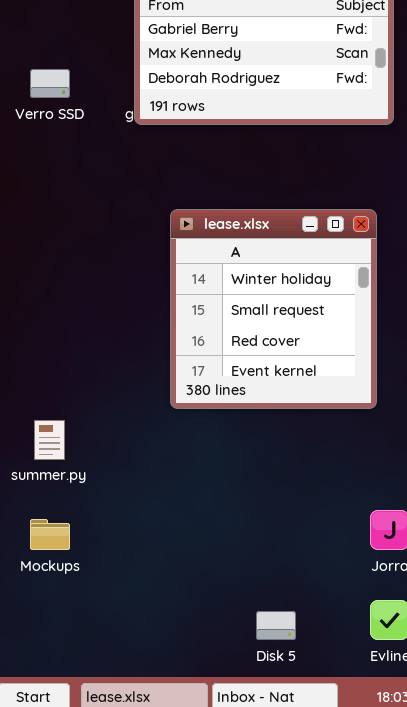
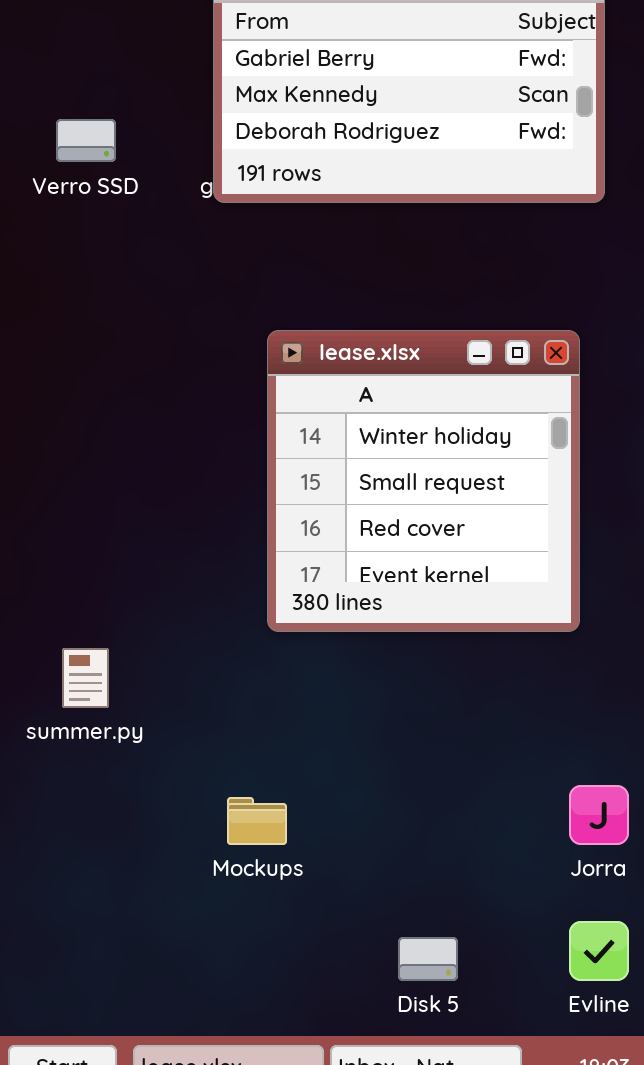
Mockups: [30,519,70,550] -> [227,797,287,845], moved

